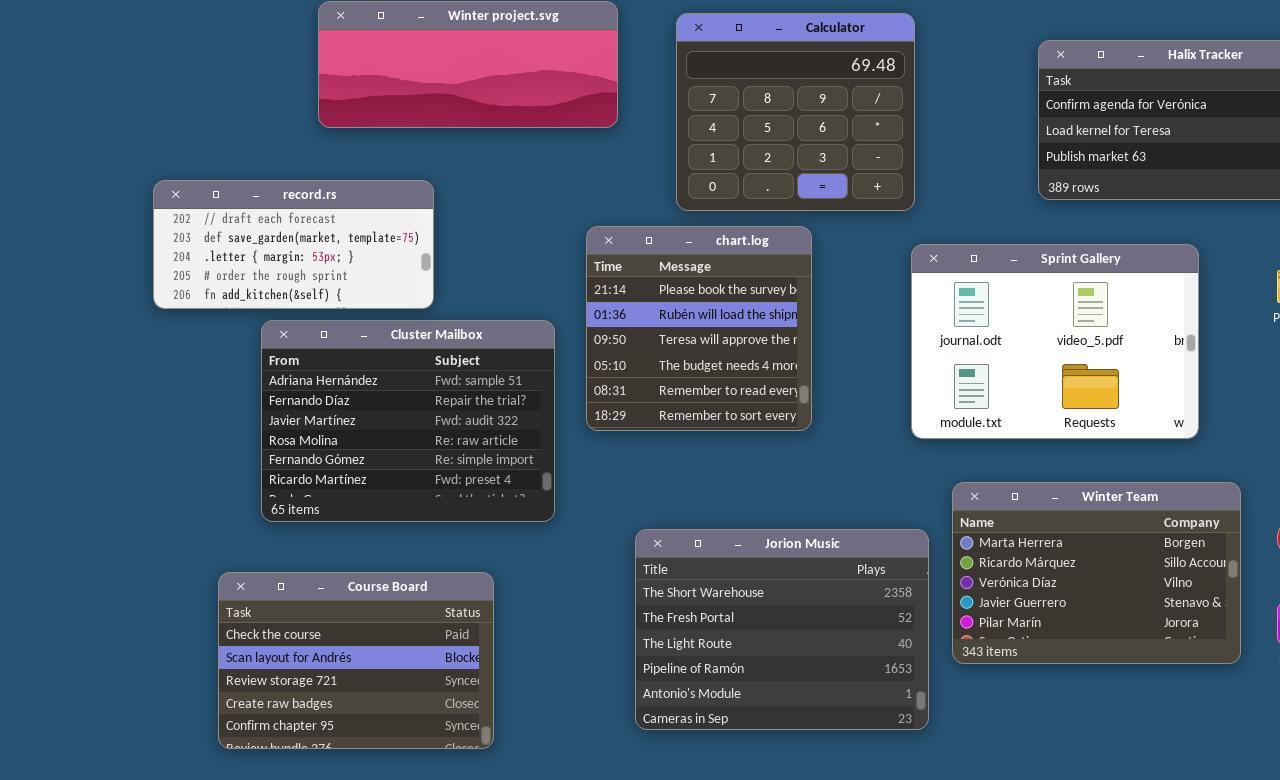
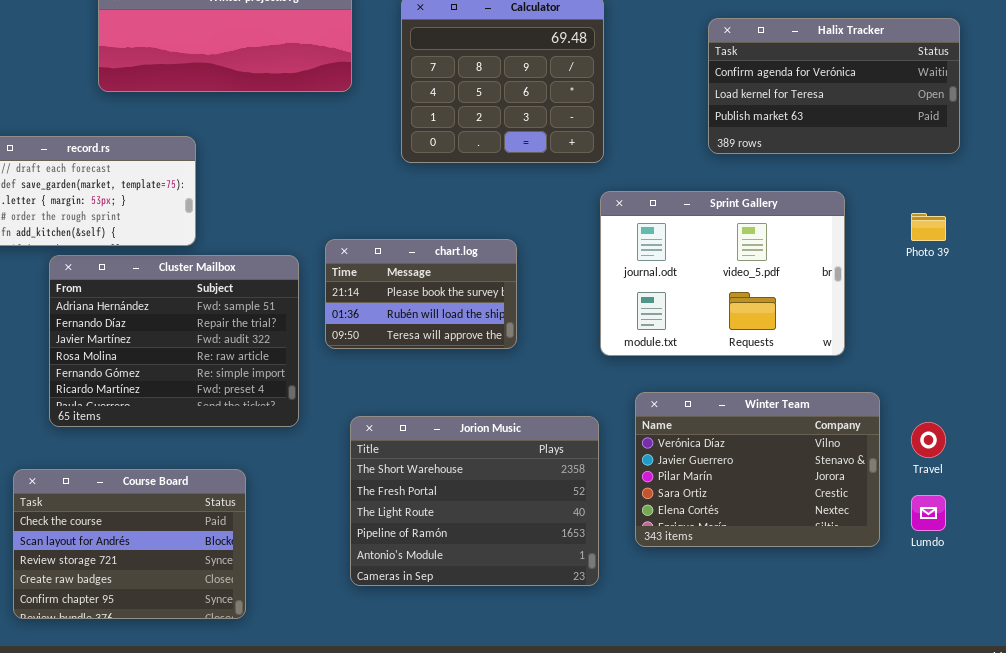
chart.log: [586,226,812,431] -> [325,239,517,349], resized
Winter Team: [952,482,1241,664] -> [635,392,880,547], scrolled down 2 rows
Jorion Music: [635,529,929,730] -> [350,416,599,586], moved

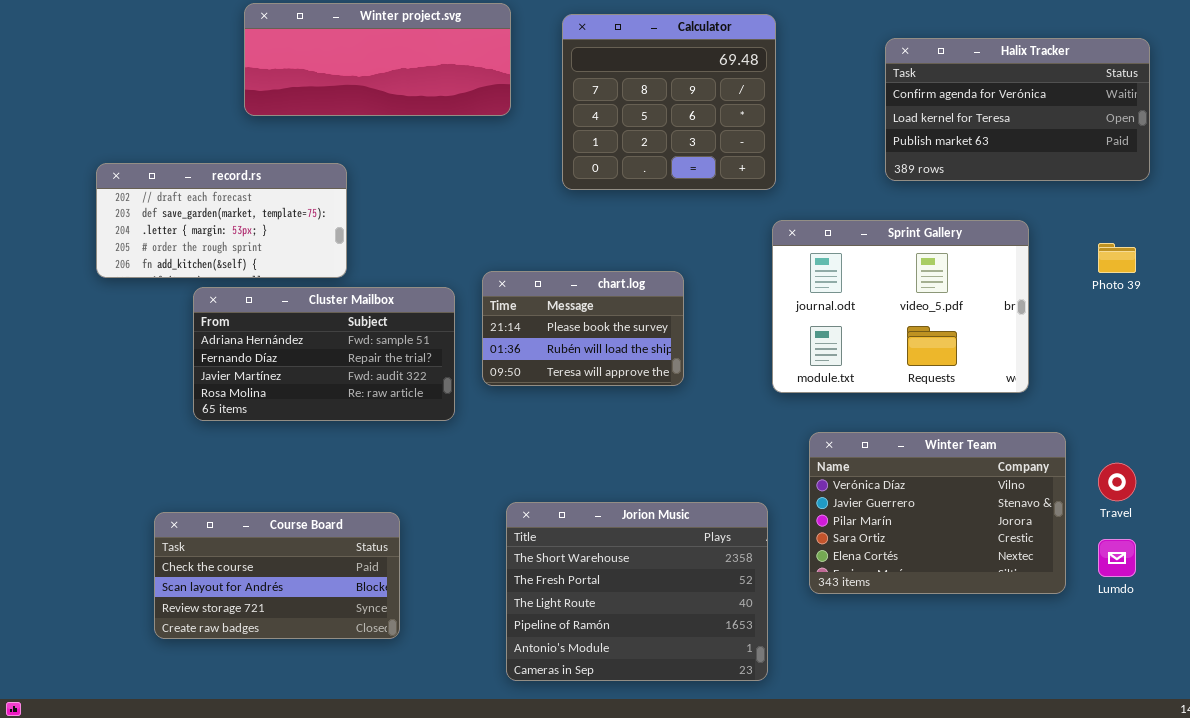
Cluster Mailbox: [49,255,299,427] -> [193,287,455,421], resized
Jorion Music: [350,416,599,586] -> [506,502,768,681], moved
Course Board: [13,469,246,619] -> [154,512,400,639], resized

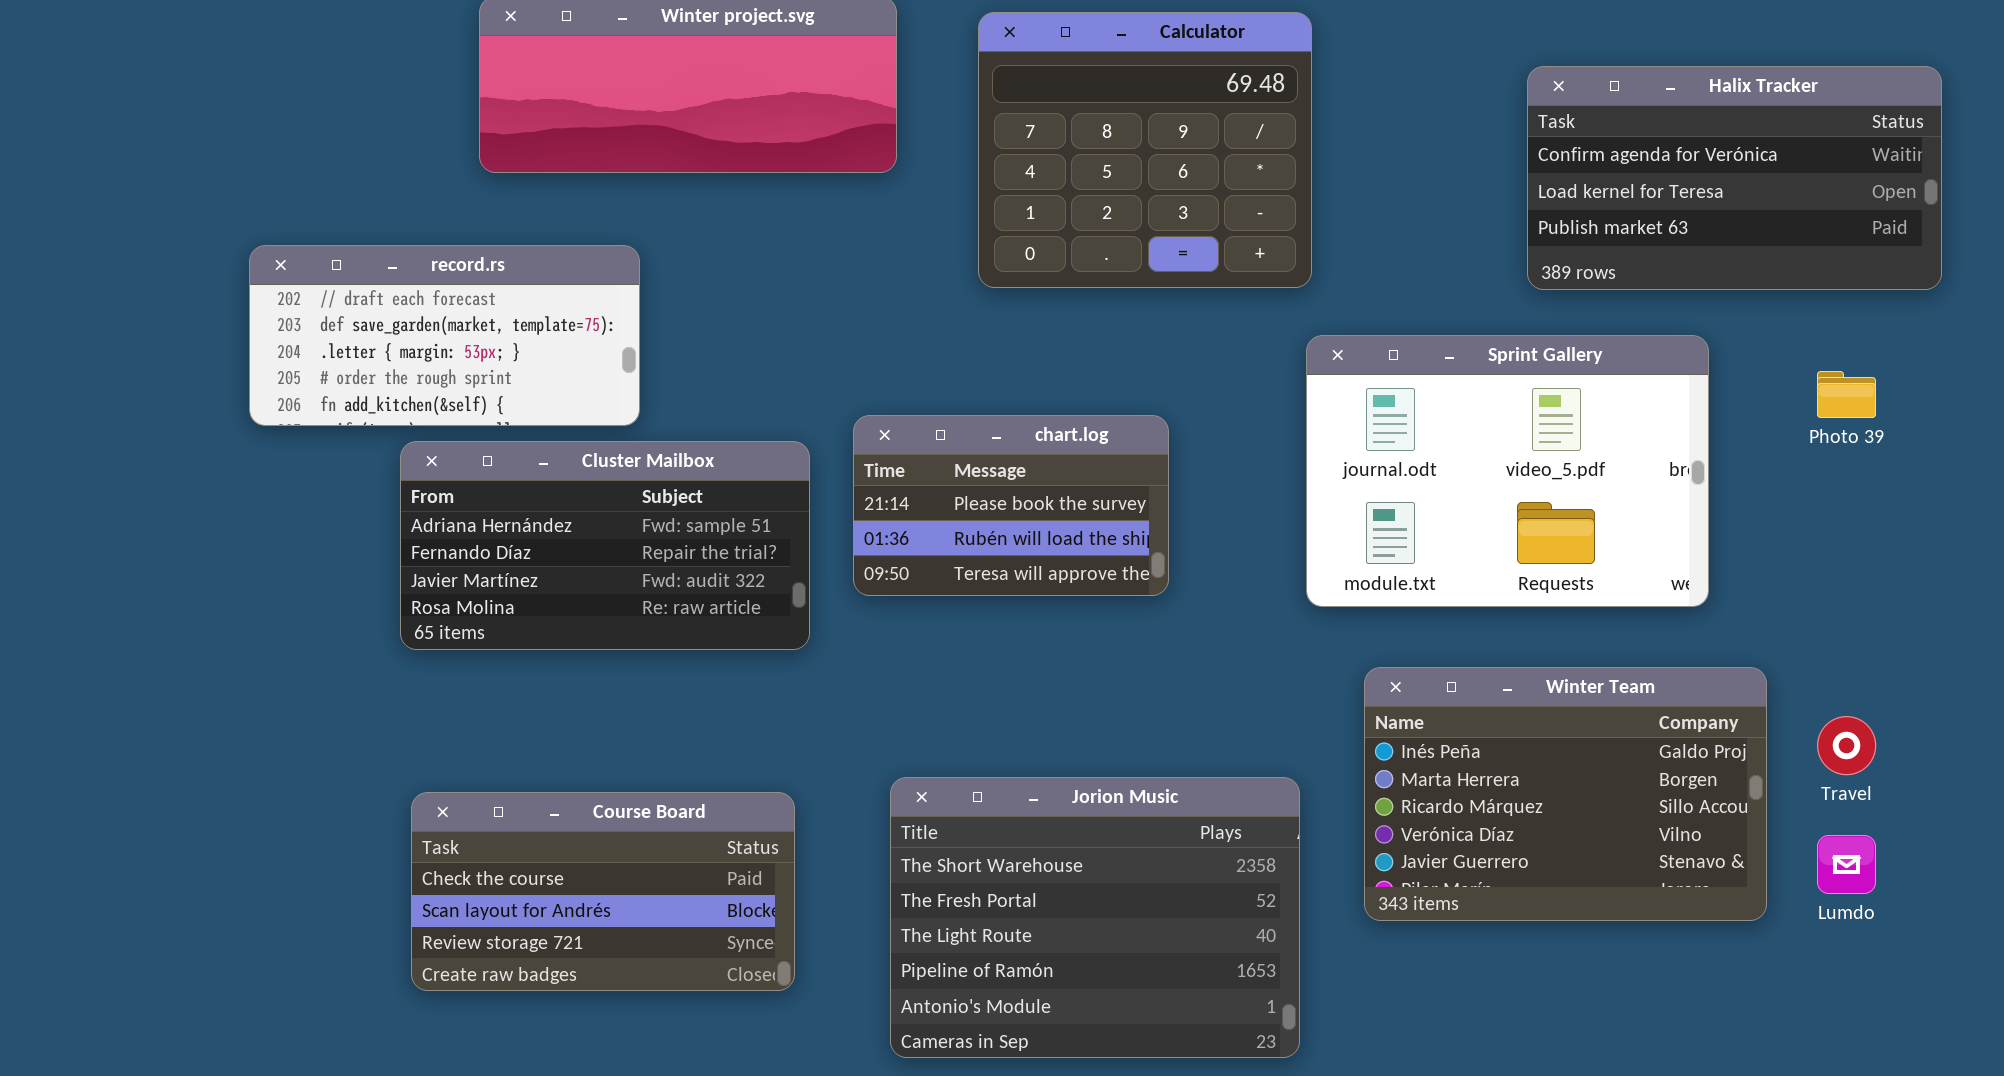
Halix Tracker: [885,38,1150,181] -> [1527,66,1942,290], moved
Winter Team: [809,432,1066,594] -> [1364,667,1767,921], scrolled up 3 rows
Course Board: [154,512,400,639] -> [411,792,795,991], moved

